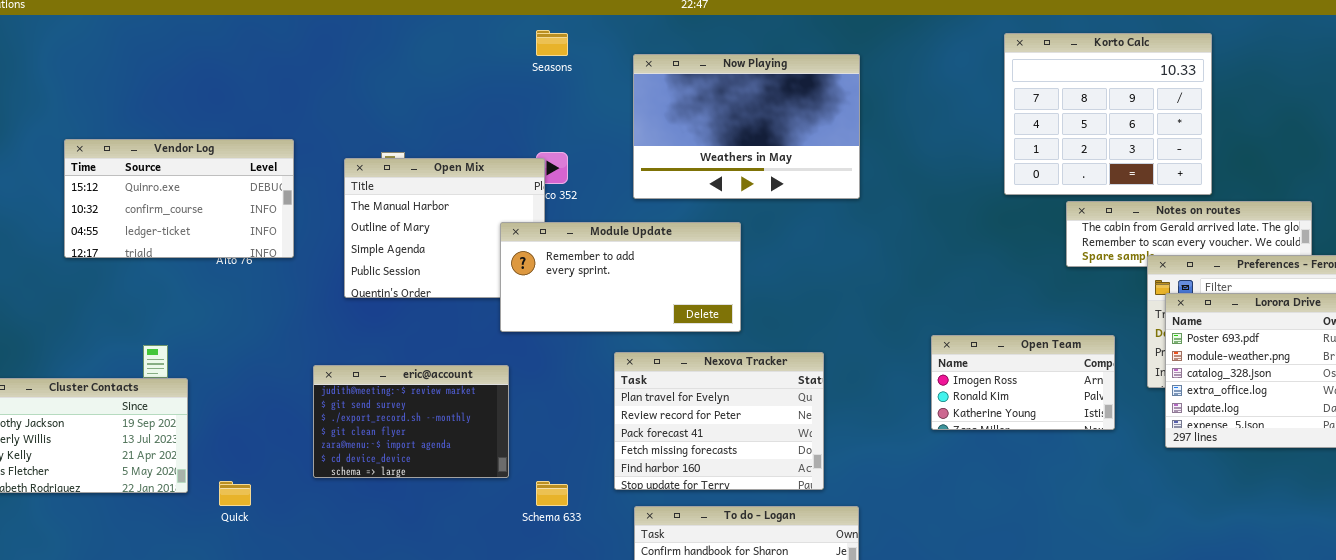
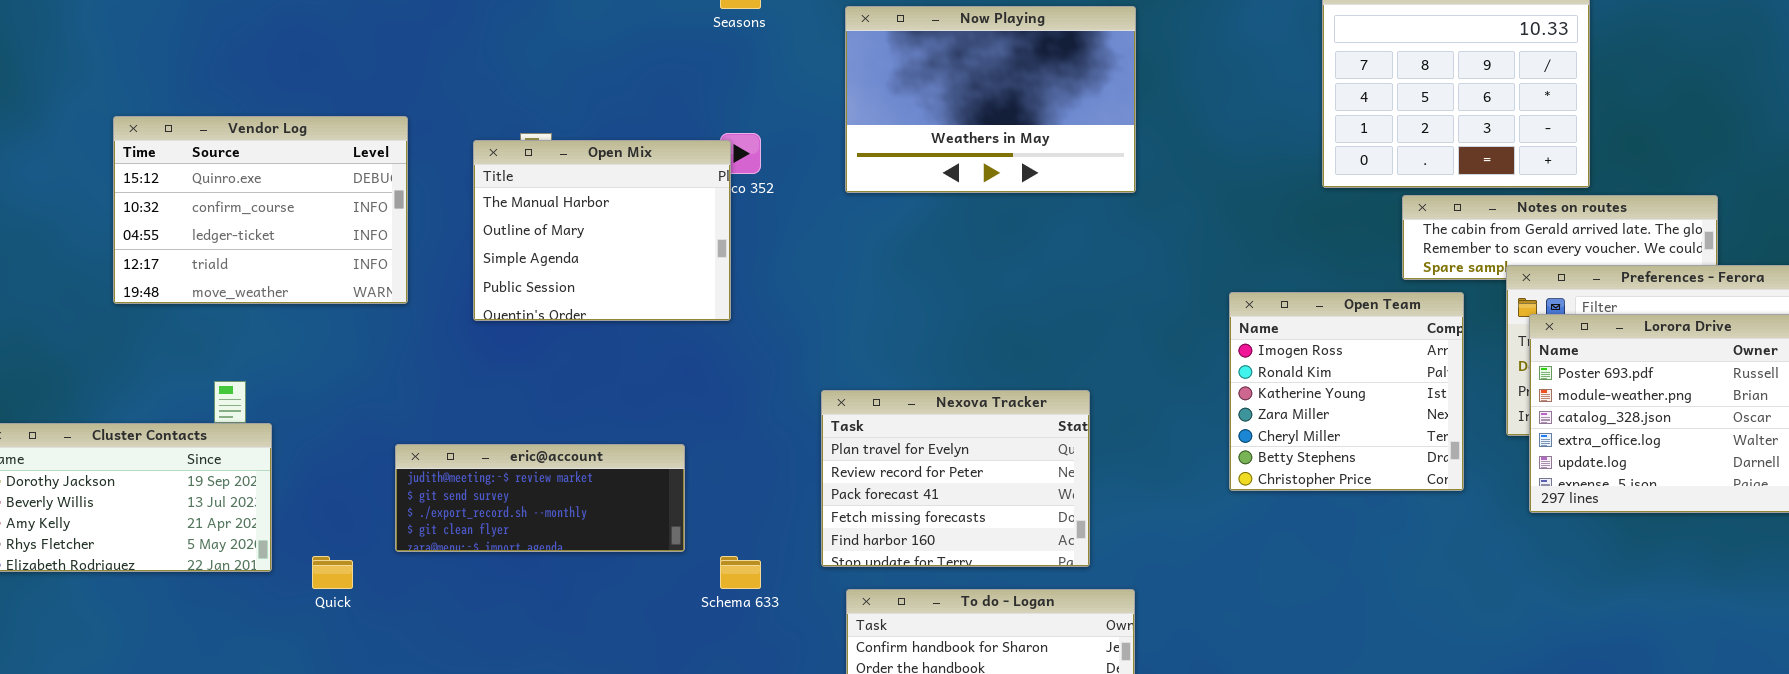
Vendor Log: [64,139,294,258] -> [113,116,408,304], resized
Module Update: [500,222,741,332] -> none, closed
Open Team: [931,335,1115,430] -> [1229,292,1464,491], resized
eric@account: [313,365,509,478] -> [395,444,685,552], resized

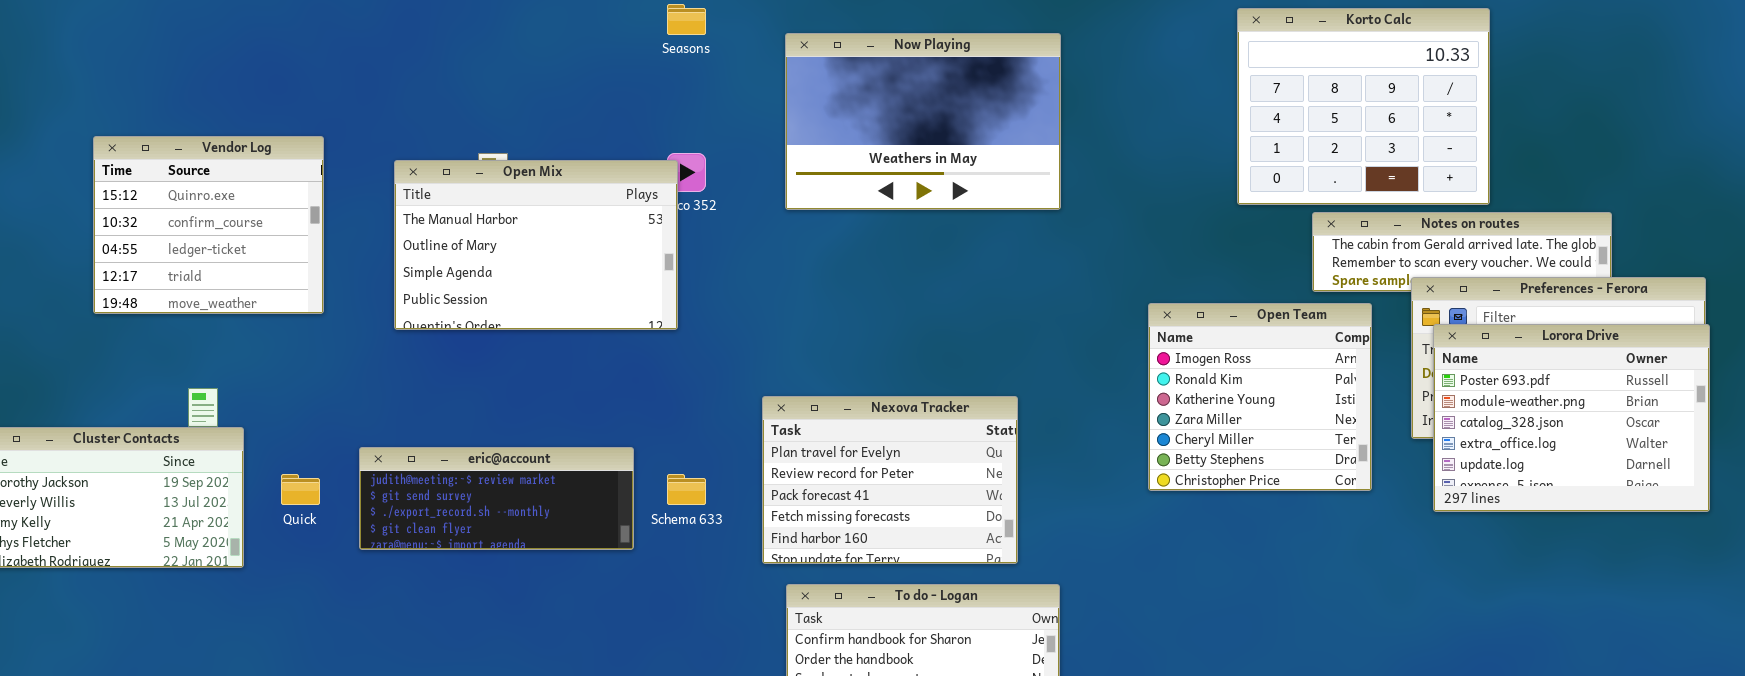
Vendor Log: [113,116,408,304] -> [93,136,324,314], resized
Open Mix: [473,140,731,321] -> [394,160,678,330], resized
Quick: [312,556,353,589] -> [281,474,320,505], moved
Schema 633: [720,556,761,589] -> [667,474,706,505], moved

